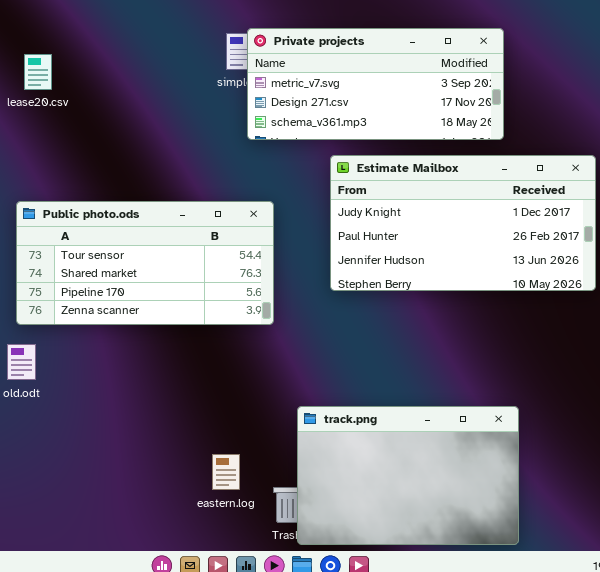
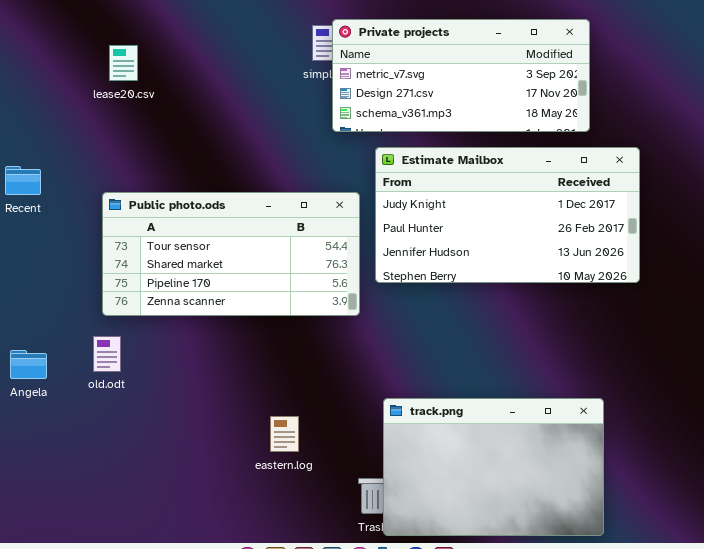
Estimate Mailbox: [330,155,596,291] -> [375,147,640,283], moved
eastern.log: [212,454,240,490] -> [270,416,299,452], moved

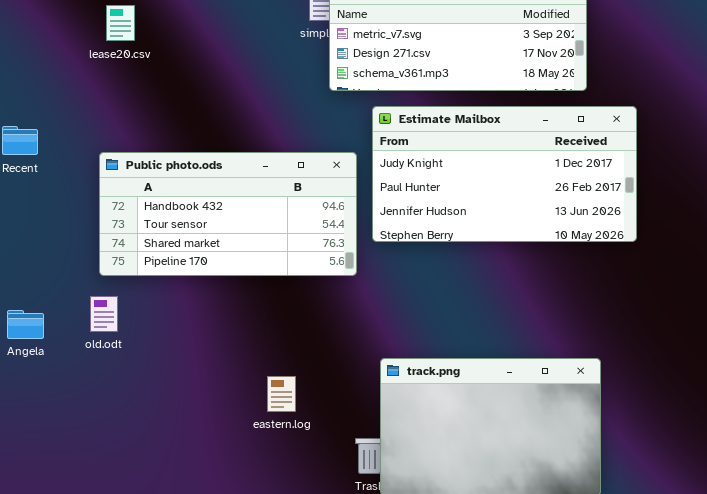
Public photo.ods: [102,192,360,316] -> [99,152,357,276], scrolled up 1 row

